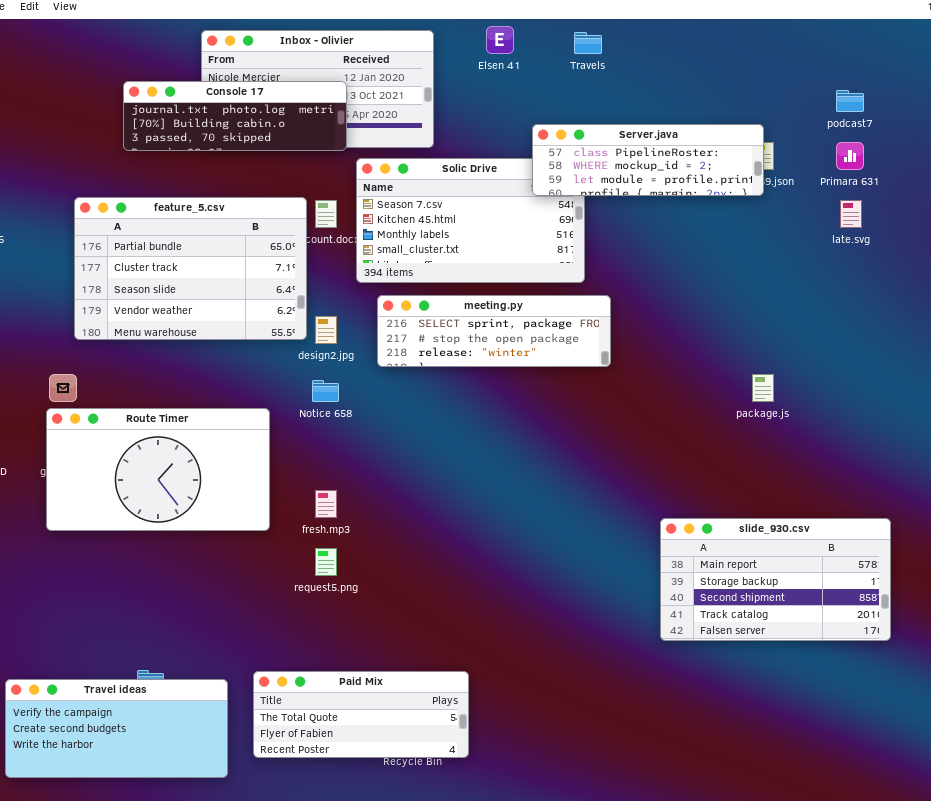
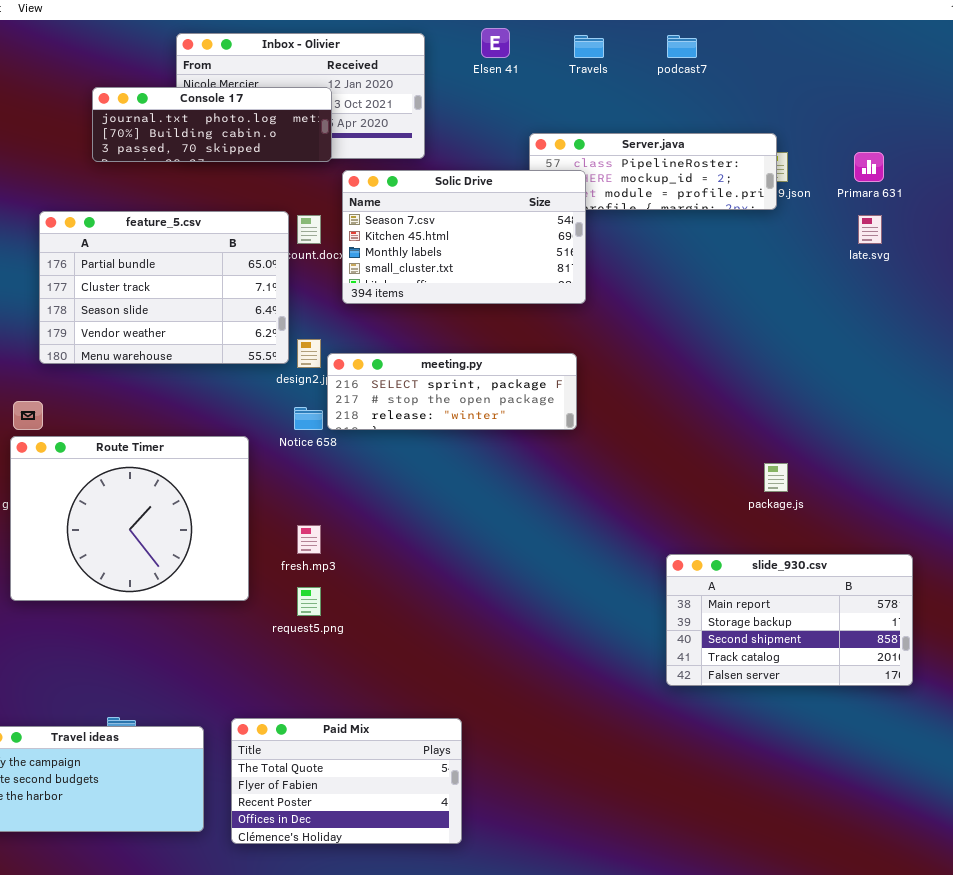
podcast7: [836,90,864,112] -> [667,35,697,58], moved
Solic Drive: [356,158,585,283] -> [342,170,586,304], raised
meeting.py: [377,295,611,367] -> [327,353,577,430], moved
package.js: [752,374,774,402] -> [764,463,788,492], moved
Route Timer: [46,408,270,531] -> [10,436,249,601], resized
Paid Mix: [253,671,469,758] -> [231,718,462,844], resized

